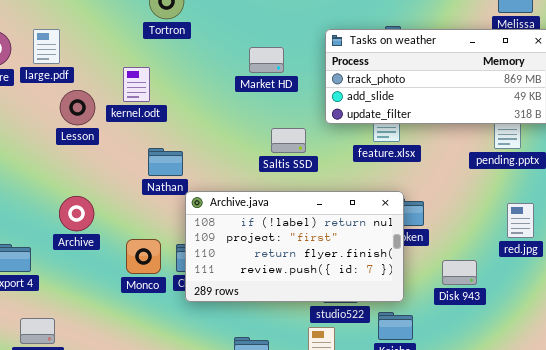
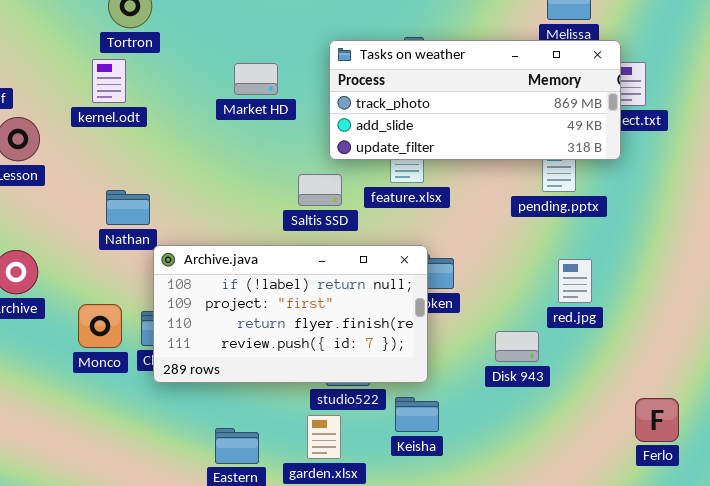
kernel.odt: [123,67,150,102] -> [92,59,126,103], moved
Saltis SSD: [271,128,306,153] -> [298,174,342,206], moved
Disk 943: [442,260,477,285] -> [495,331,539,362], moved

